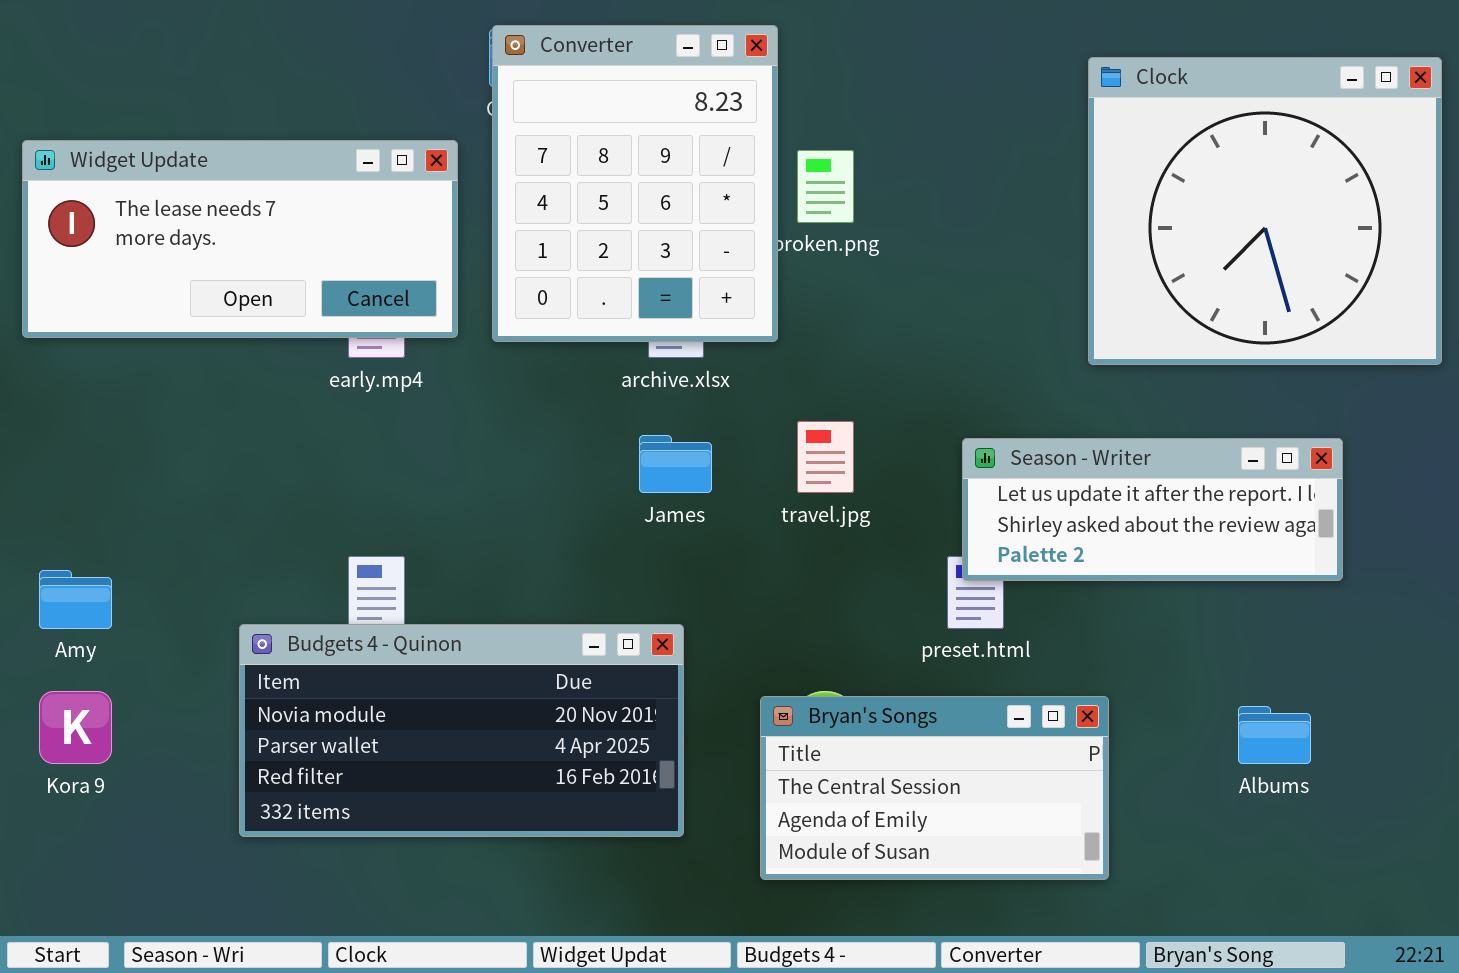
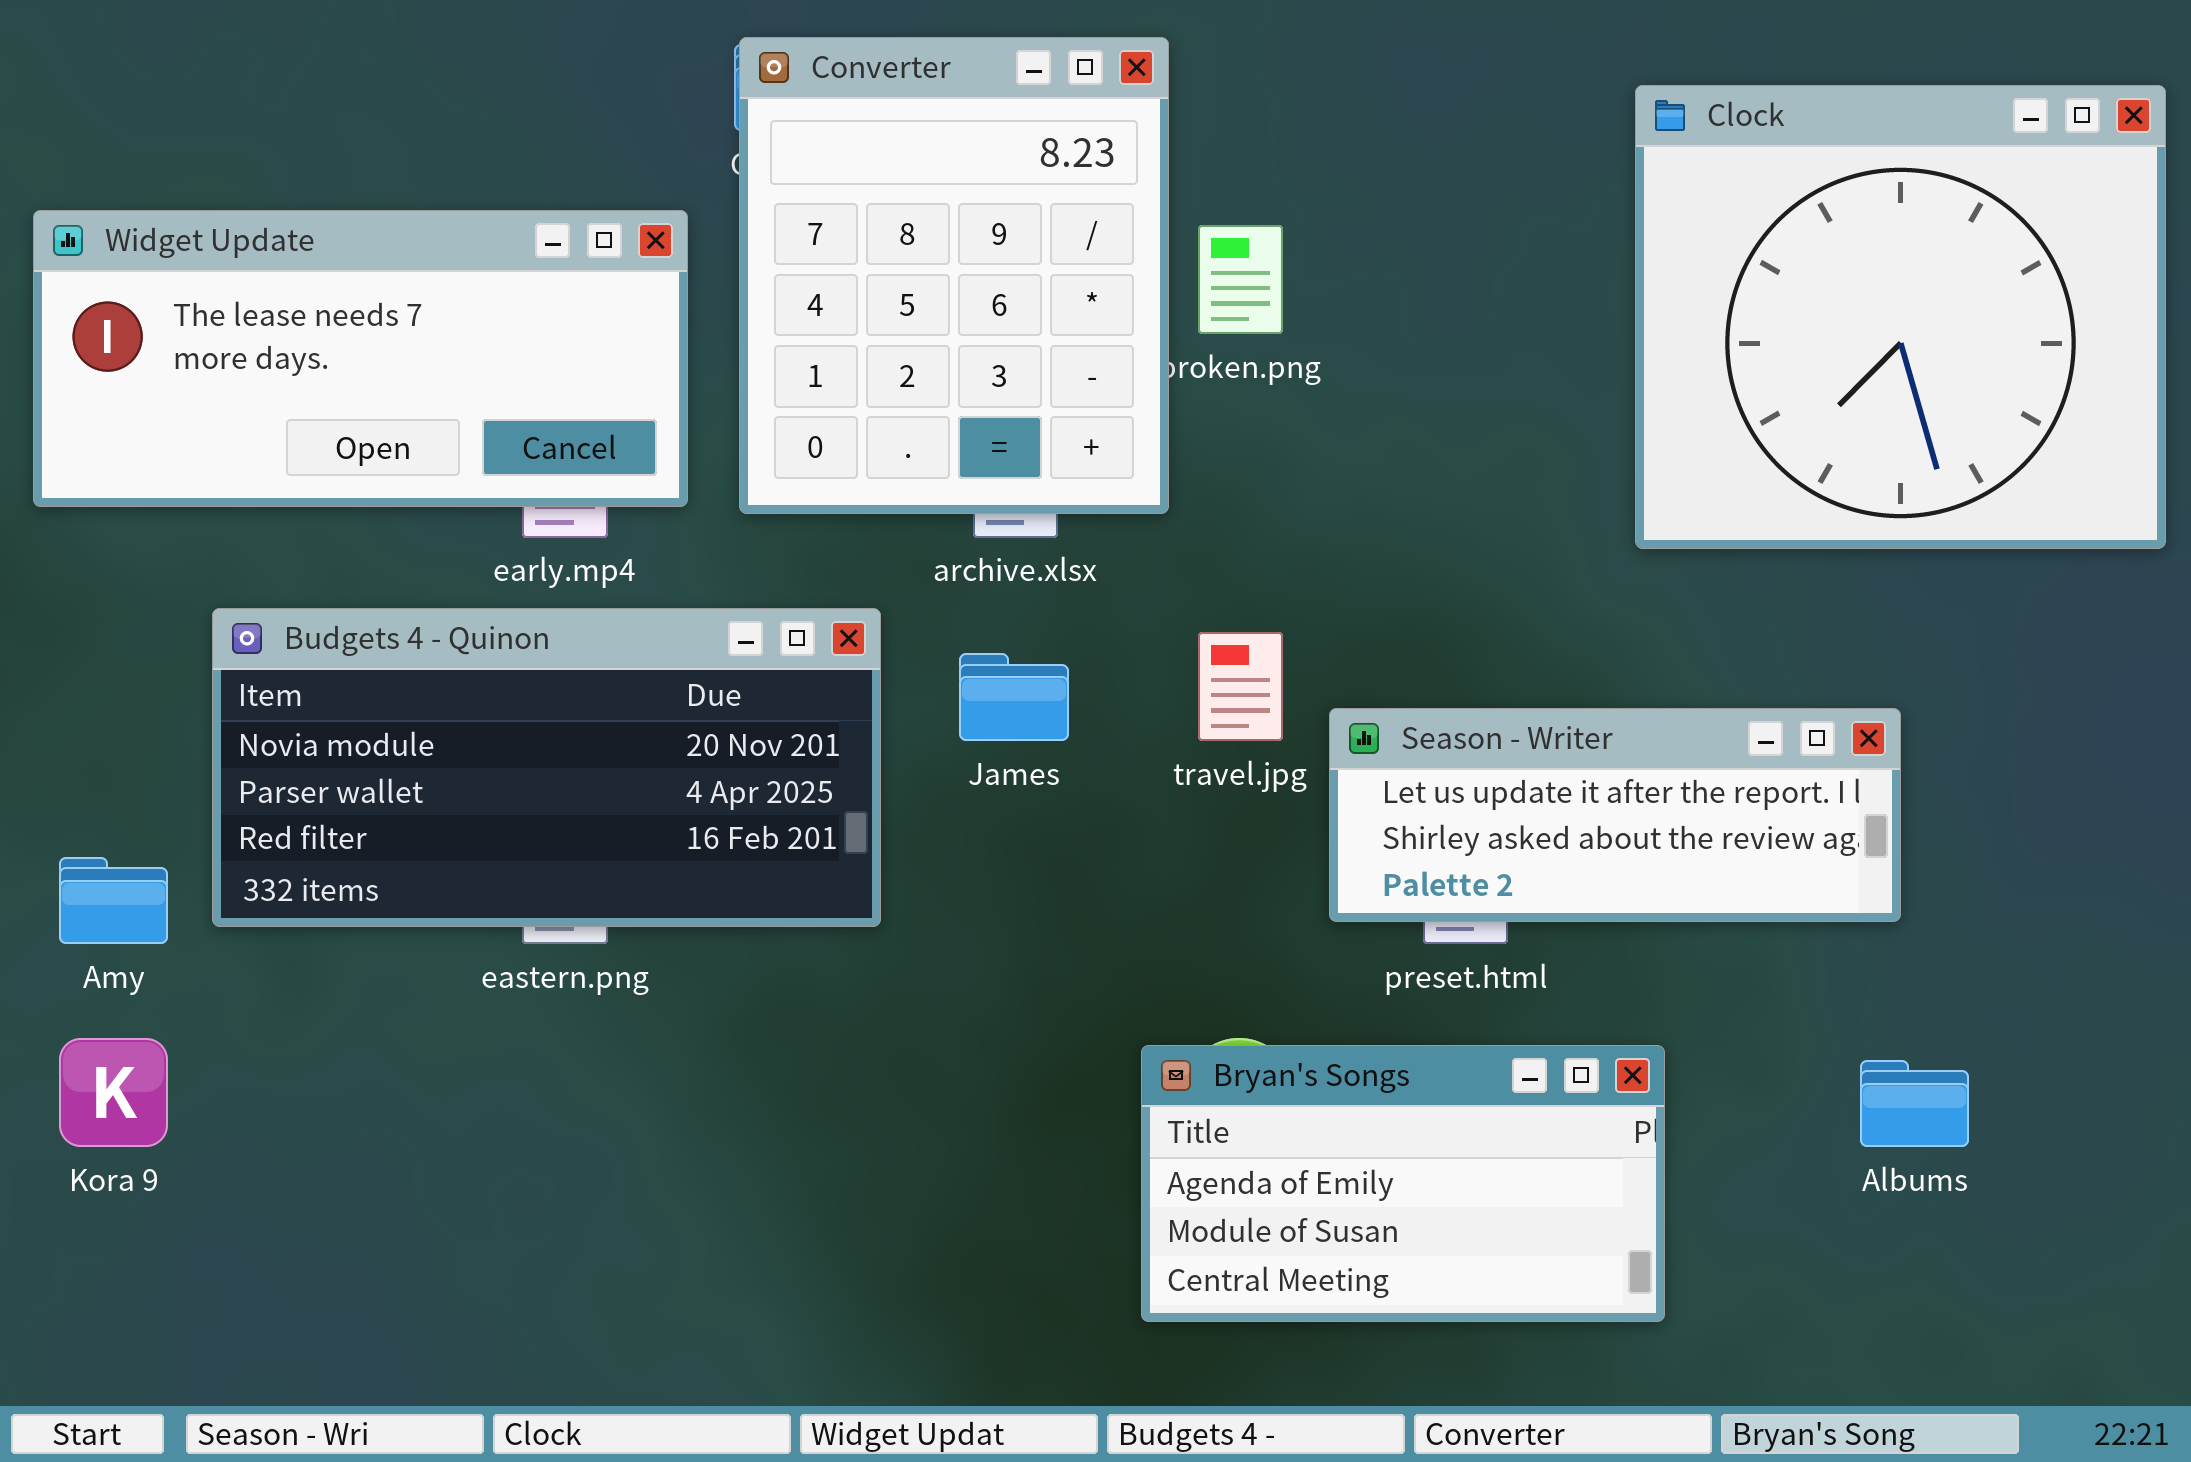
Season - Writer: [962,438,1343,581] -> [1329,708,1901,922], moved
Budgets 4 - Quinon: [239,624,684,837] -> [212,608,881,927], moved
Bryan's Songs: [760,696,1109,880] -> [1141,1045,1665,1322], scrolled down 1 row

